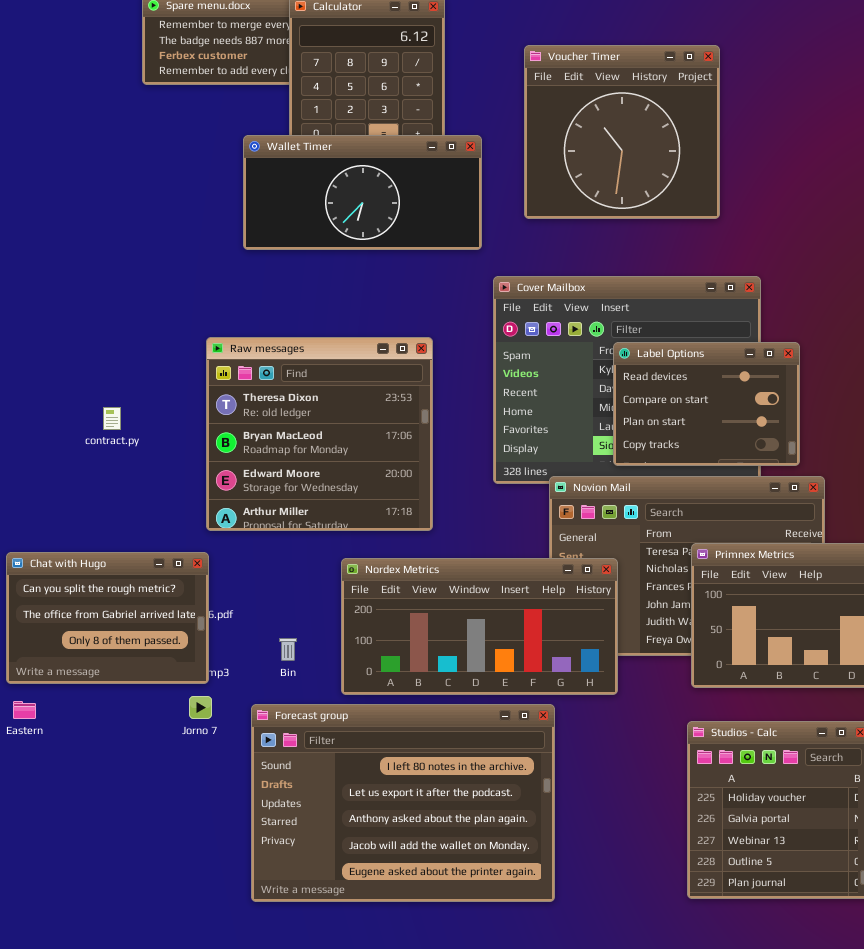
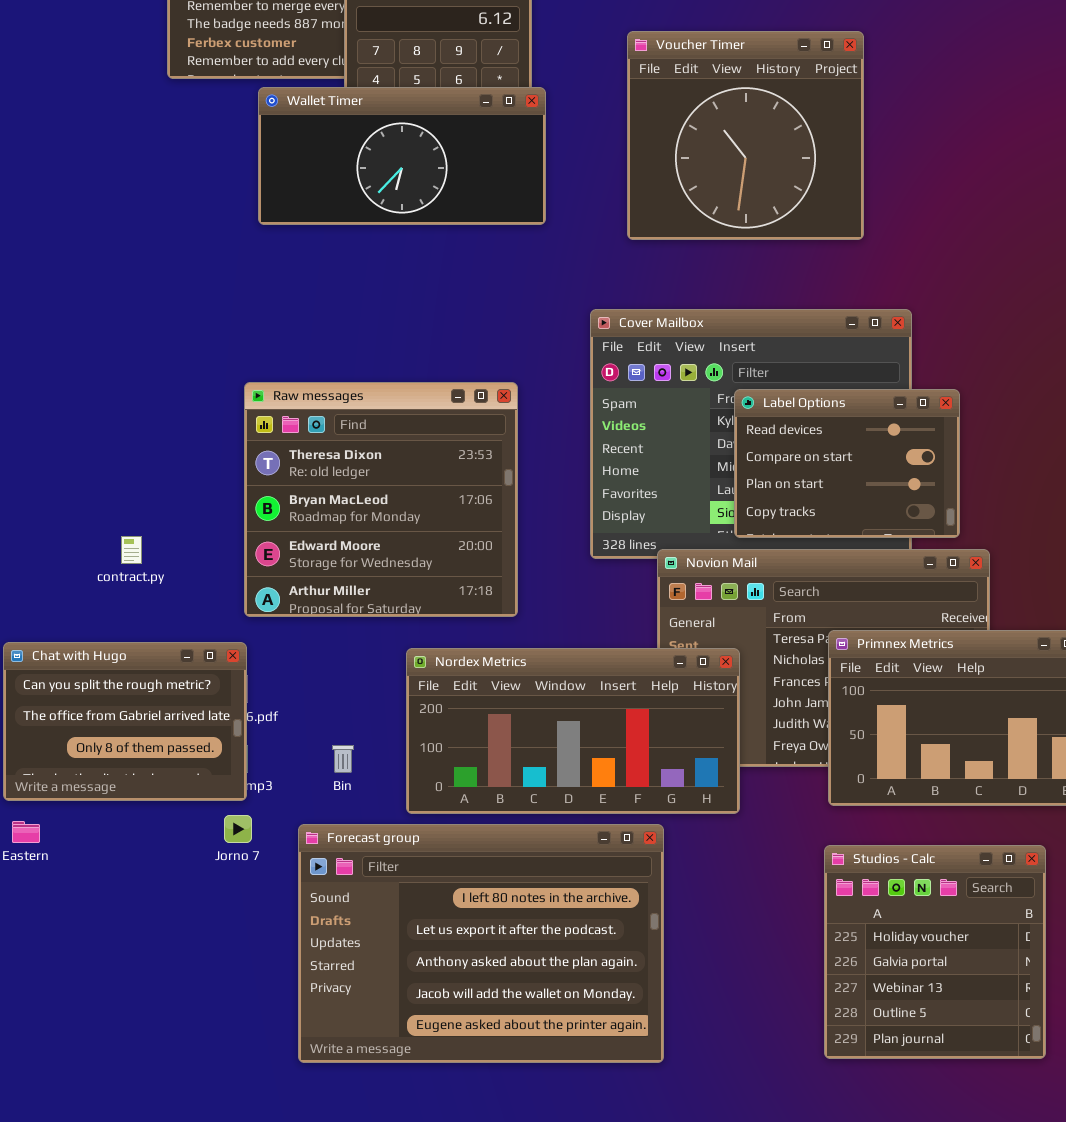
Wallet Timer: [243,135,482,250] -> [258,87,546,225], moved
contract.py: [103,407,121,430] -> [121,536,142,564], moved

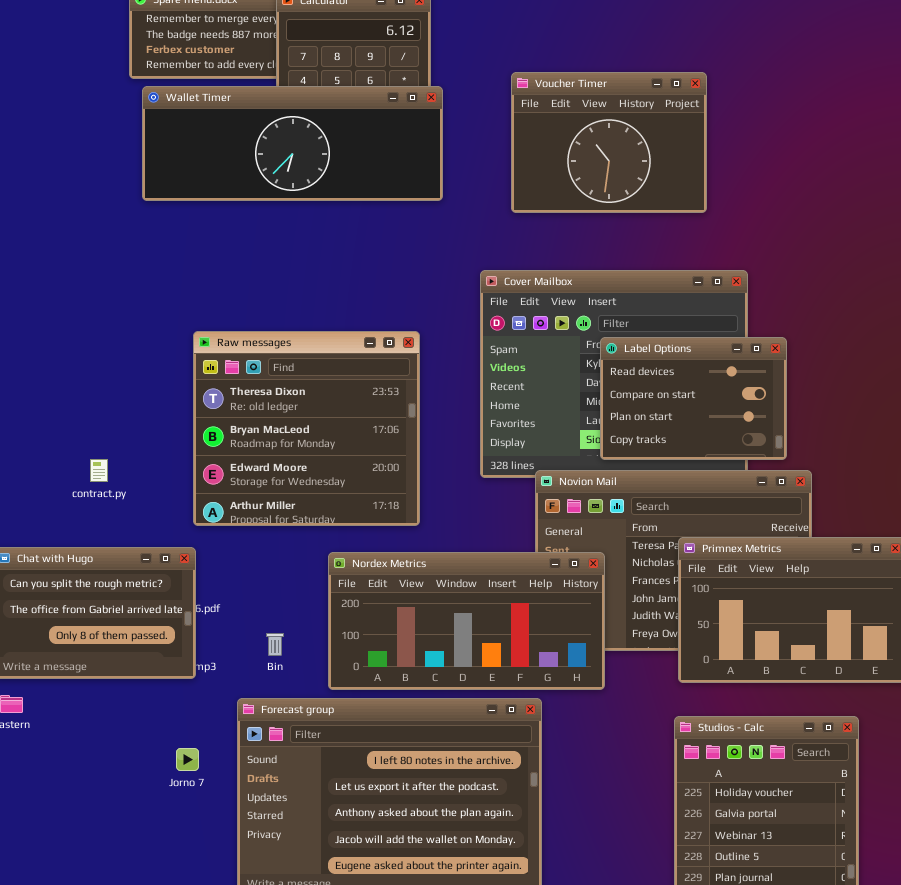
Voucher Timer: [627,31,864,240] -> [511,72,707,213], resized
Wallet Timer: [258,87,546,225] -> [142,86,443,201], resized
Jorno 7: [224,815,252,843] -> [176,748,199,771], moved

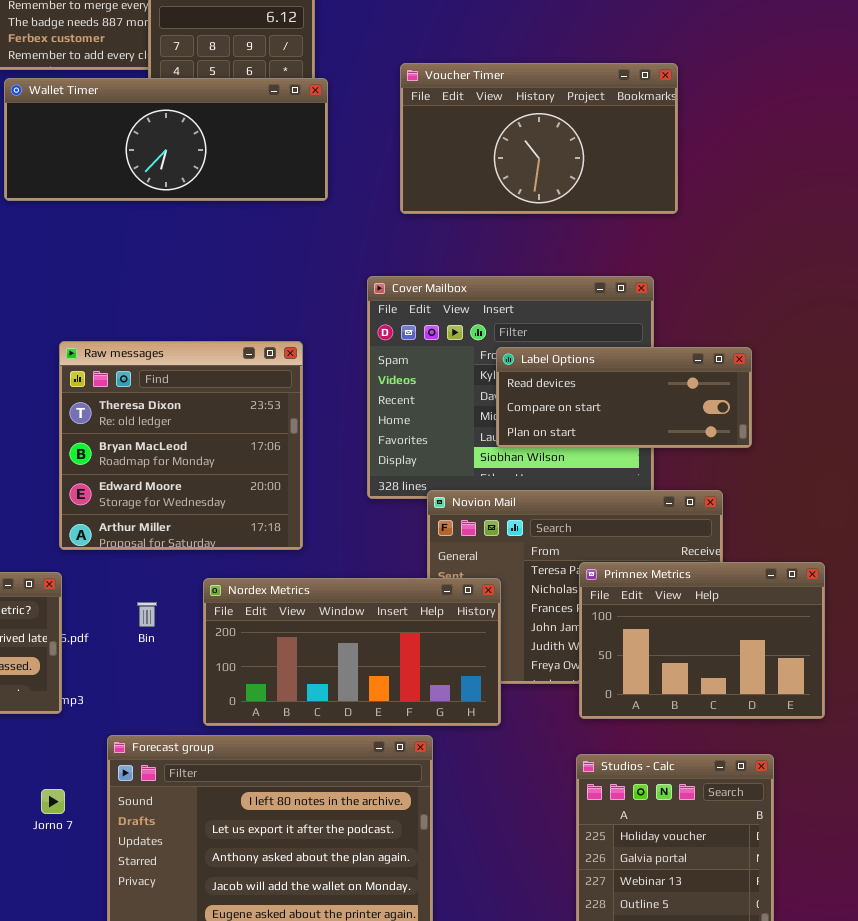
Voucher Timer: [511,72,707,213] -> [400,63,678,214], resized
Label Options: [600,337,787,460] -> [496,347,752,448], resized
Bin: [266,633,284,656] -> [137,602,157,627], moved

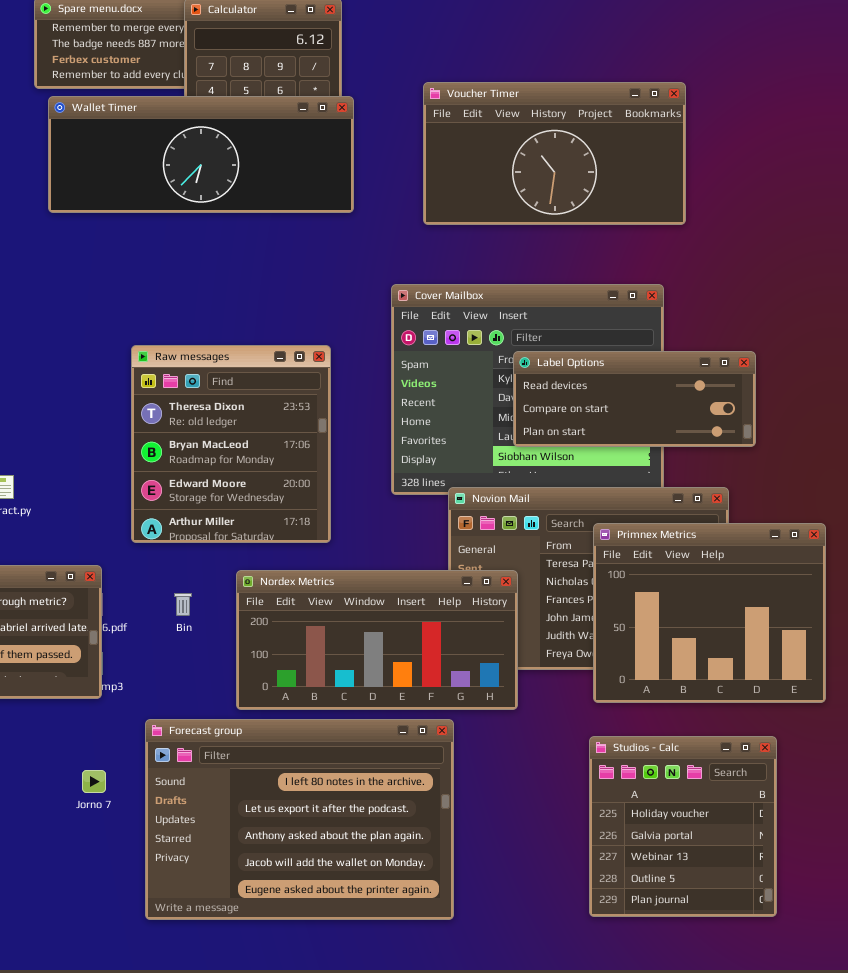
Raw messages: [59,341,303,550] -> [131,345,331,543], resized
Primnex Metrics: [579,562,825,719] -> [593,523,826,703], resized

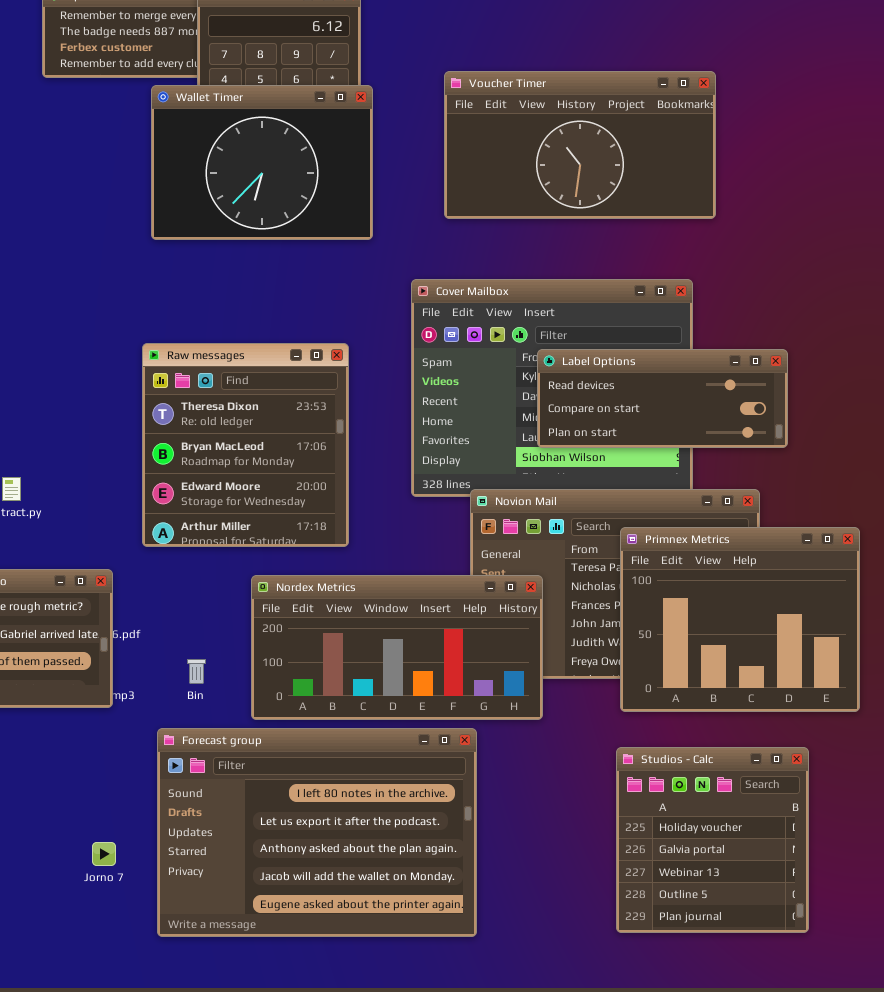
Wallet Timer: [48,96,354,213] -> [151,85,373,240], resized
Bin: [174,593,192,616] -> [187,659,206,684], moved
Jorno 7: [82,770,106,793] -> [92,842,116,866], moved

